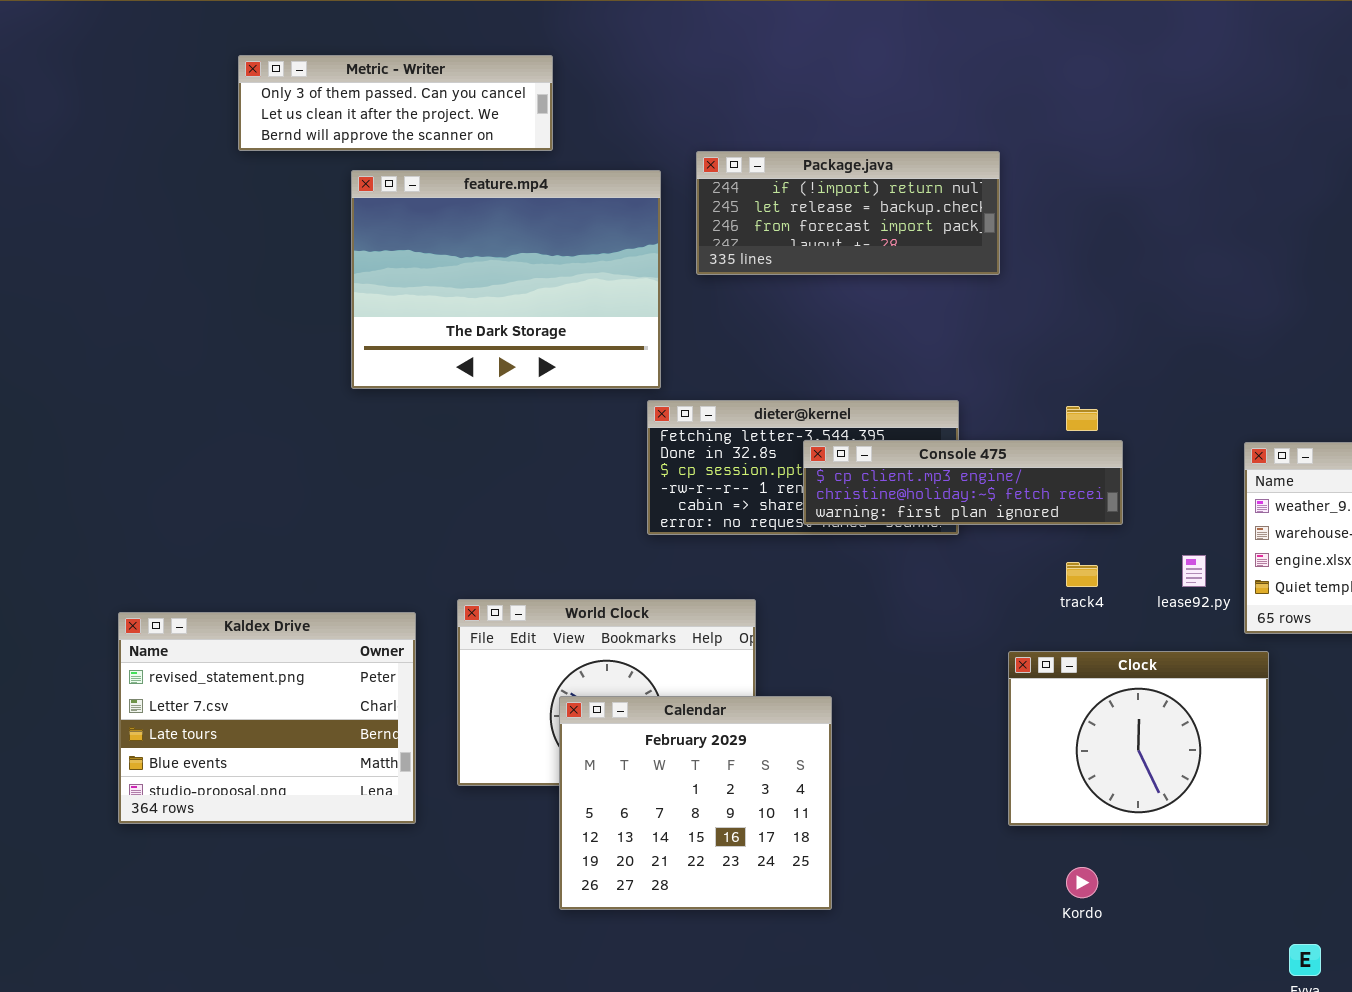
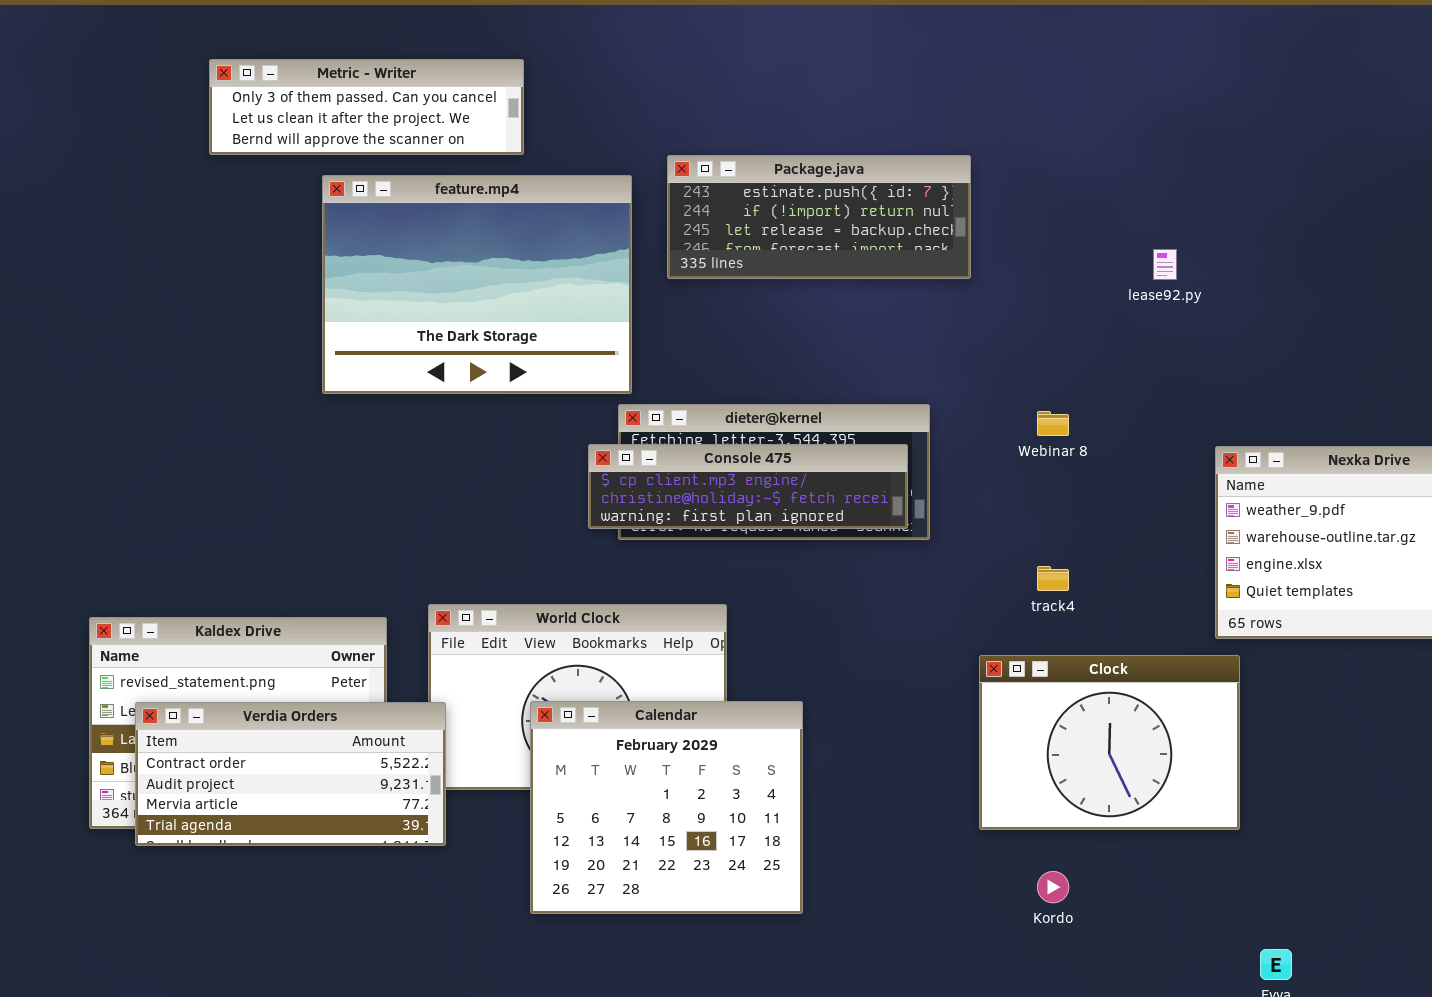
Package.java: [696,151,1000,275] -> [667,155,971,279], scrolled up 1 row
Console 475: [803,440,1123,525] -> [588,444,908,529], moved
lease92.py: [1182,555,1206,587] -> [1153,249,1177,280], moved
Verdia Orders: none -> [135,702,446,846], opened

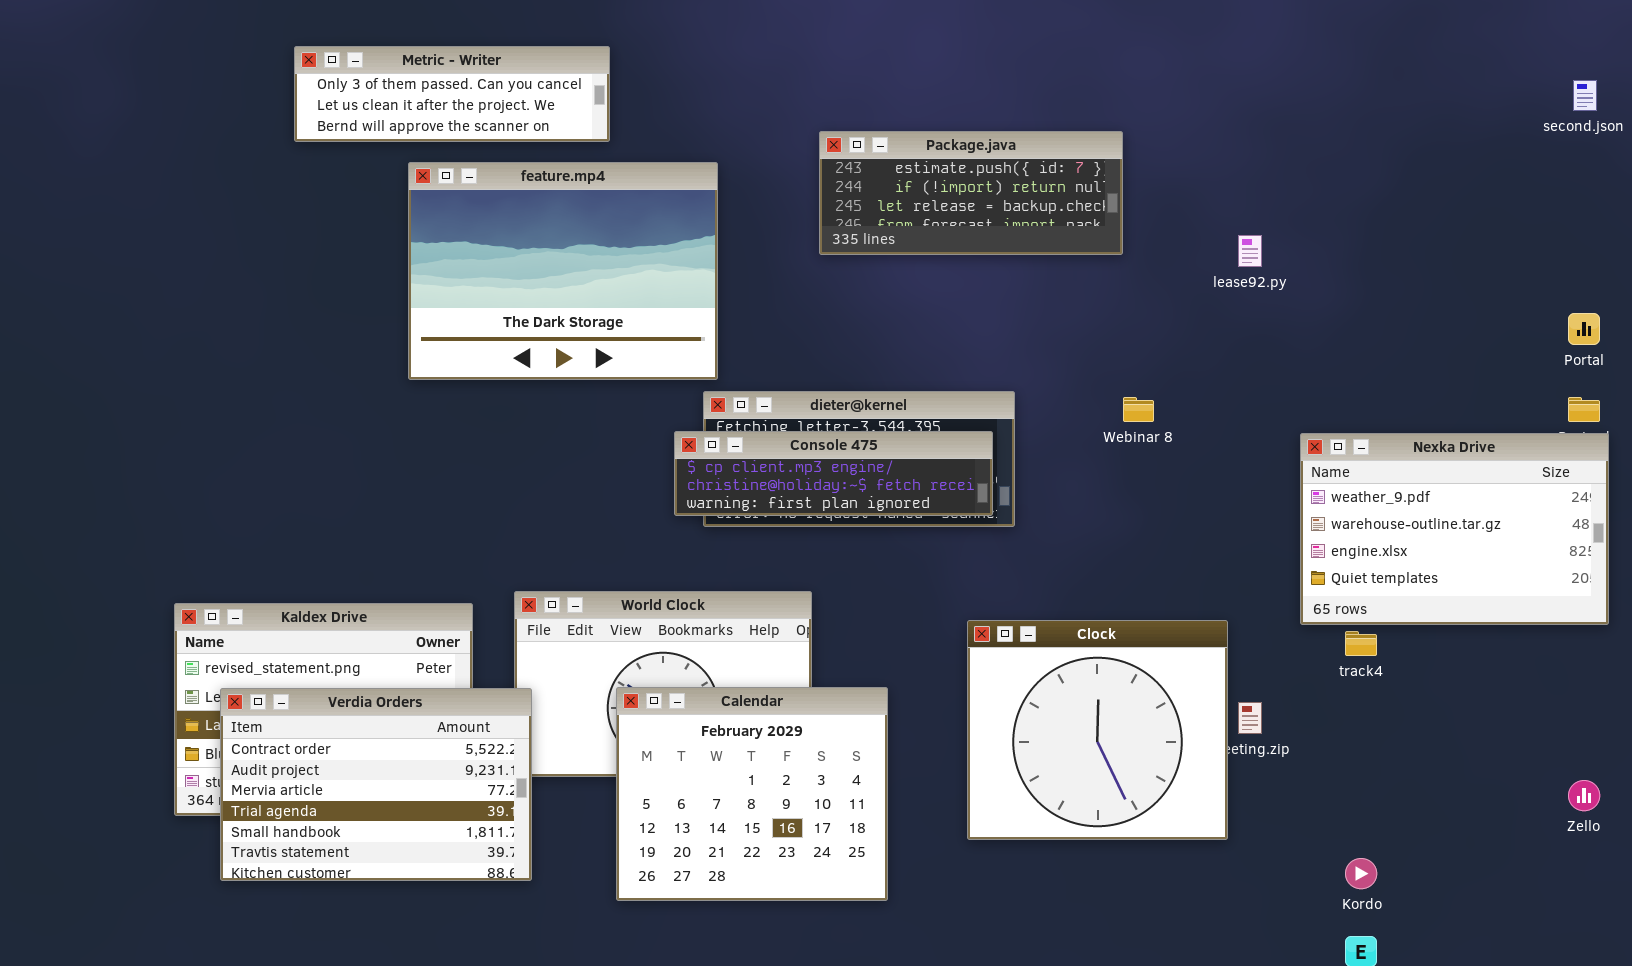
Package.java: [667,155,971,279] -> [819,131,1123,255], moved
track4: [1037,566,1069,591] -> [1345,631,1377,656], moved
Clock: [979,655,1240,830] -> [967,620,1228,840], moved, resized
Verdia Orders: [135,702,446,846] -> [220,688,532,881], resized
Kordo: [1037,871,1069,903] -> [1345,858,1377,889], moved

